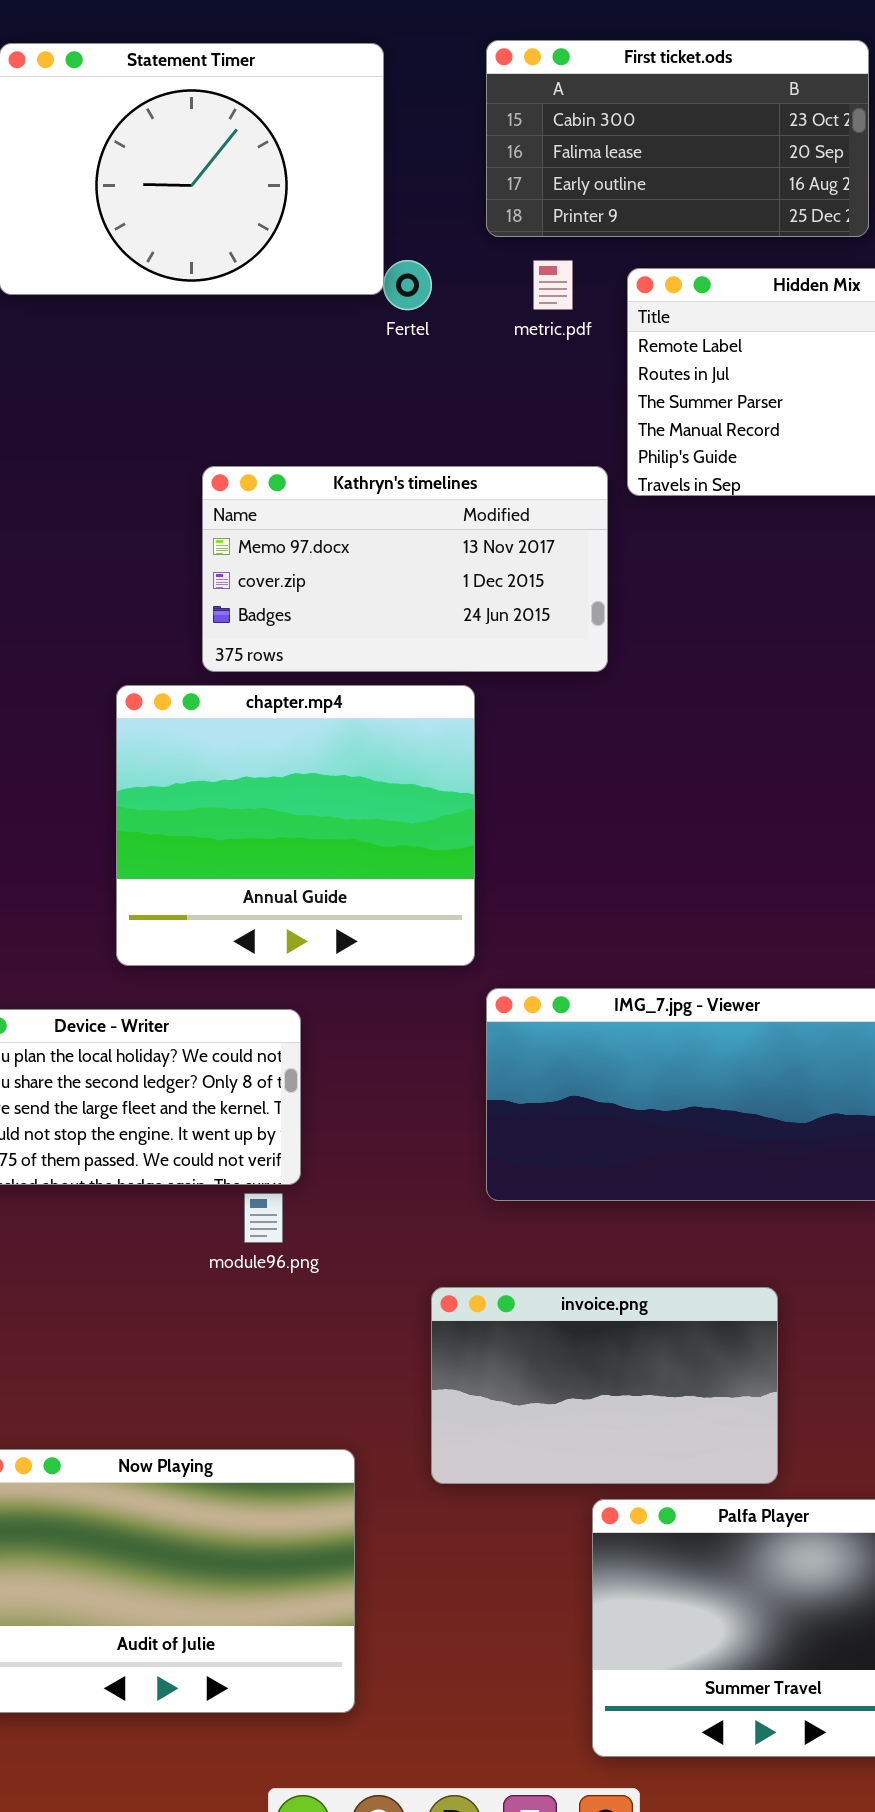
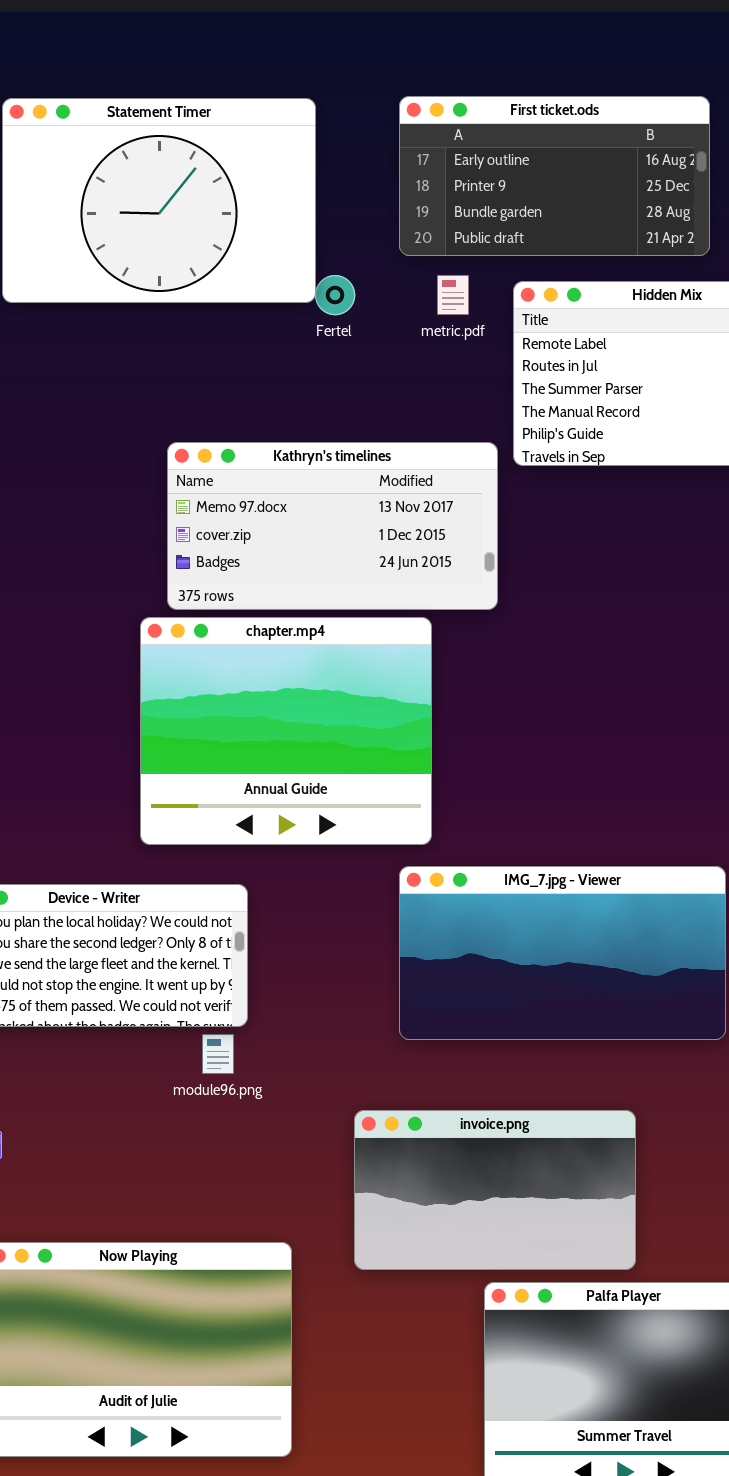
First ticket.ods: [486,40,869,237] -> [399,96,710,256], scrolled down 2 rows
chapter.mp4: [116,685,475,966] -> [140,617,432,845], moved

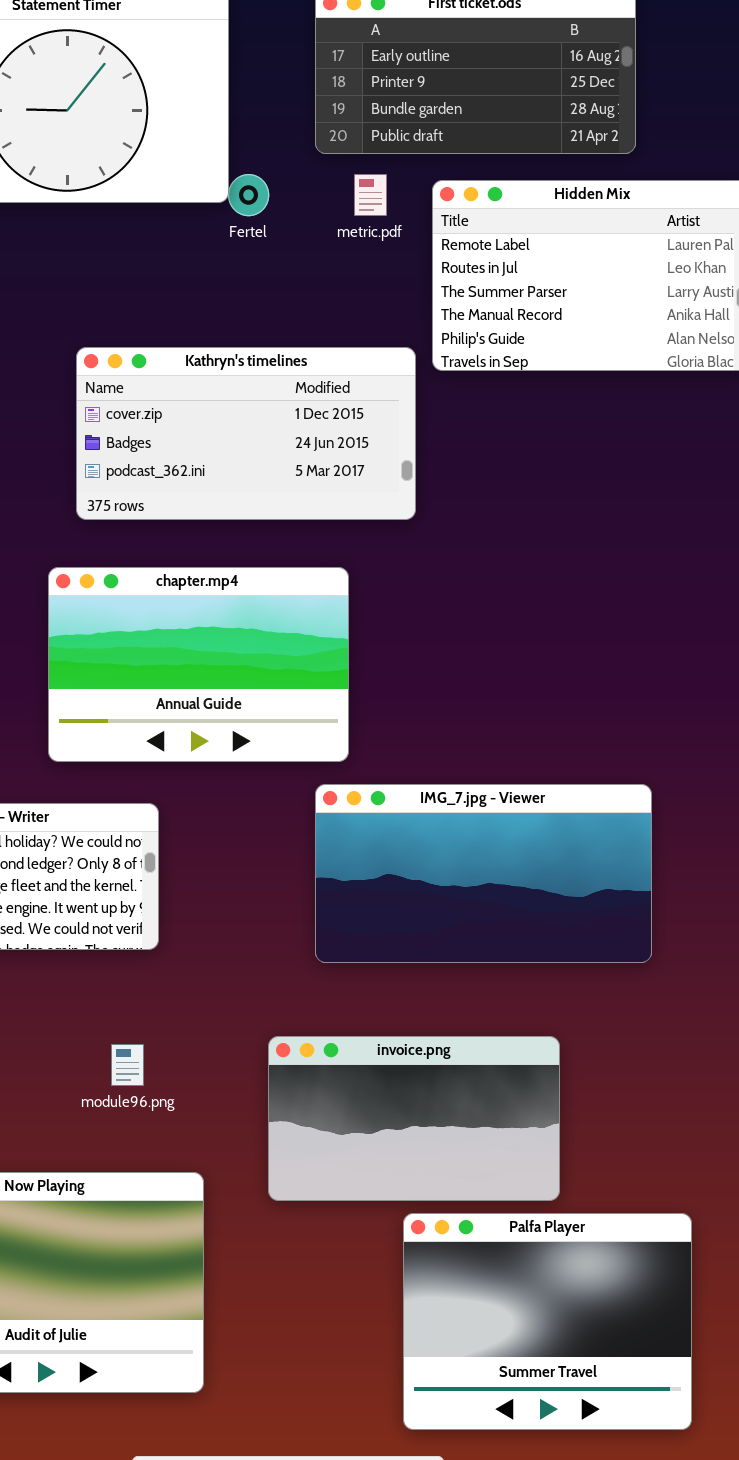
Kathryn's timelines: [167,442,498,610] -> [76,347,416,520], scrolled down 1 row
chapter.mp4: [140,617,432,845] -> [48,567,349,762], resized
module96.png: [202,1034,234,1074] -> [111,1044,144,1086], moved

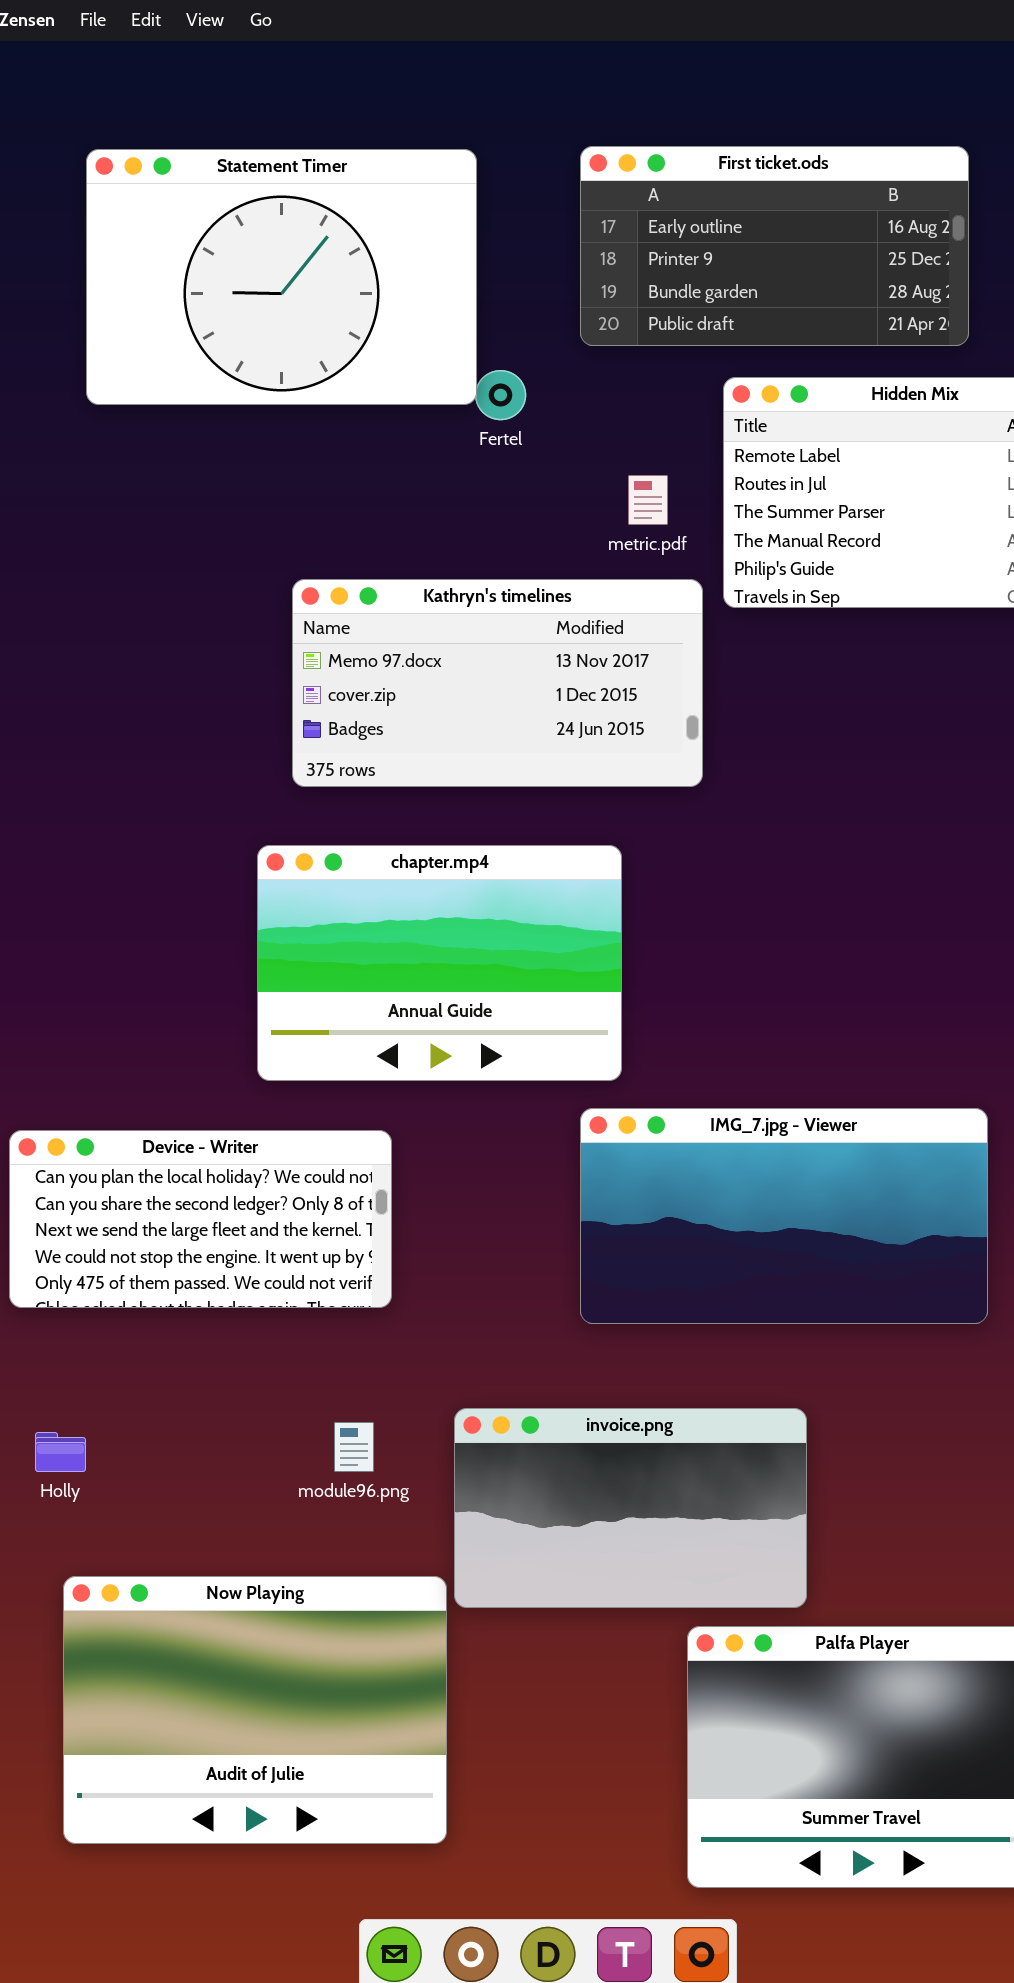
metric.pdf: [354,174,387,216] -> [628,475,668,525], moved
Kathryn's timelines: [76,347,416,520] -> [292,579,703,787], scrolled up 1 row
invoice.png: [268,1036,560,1201] -> [454,1408,807,1608], moved

